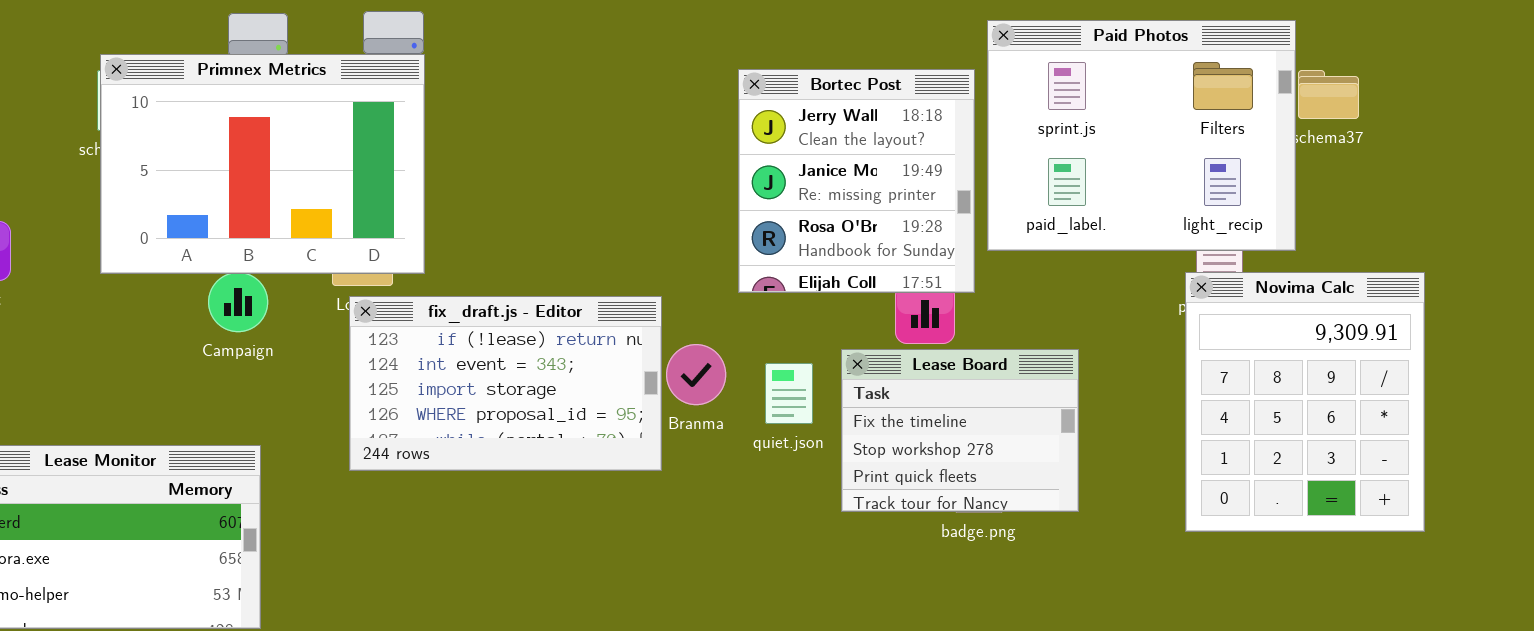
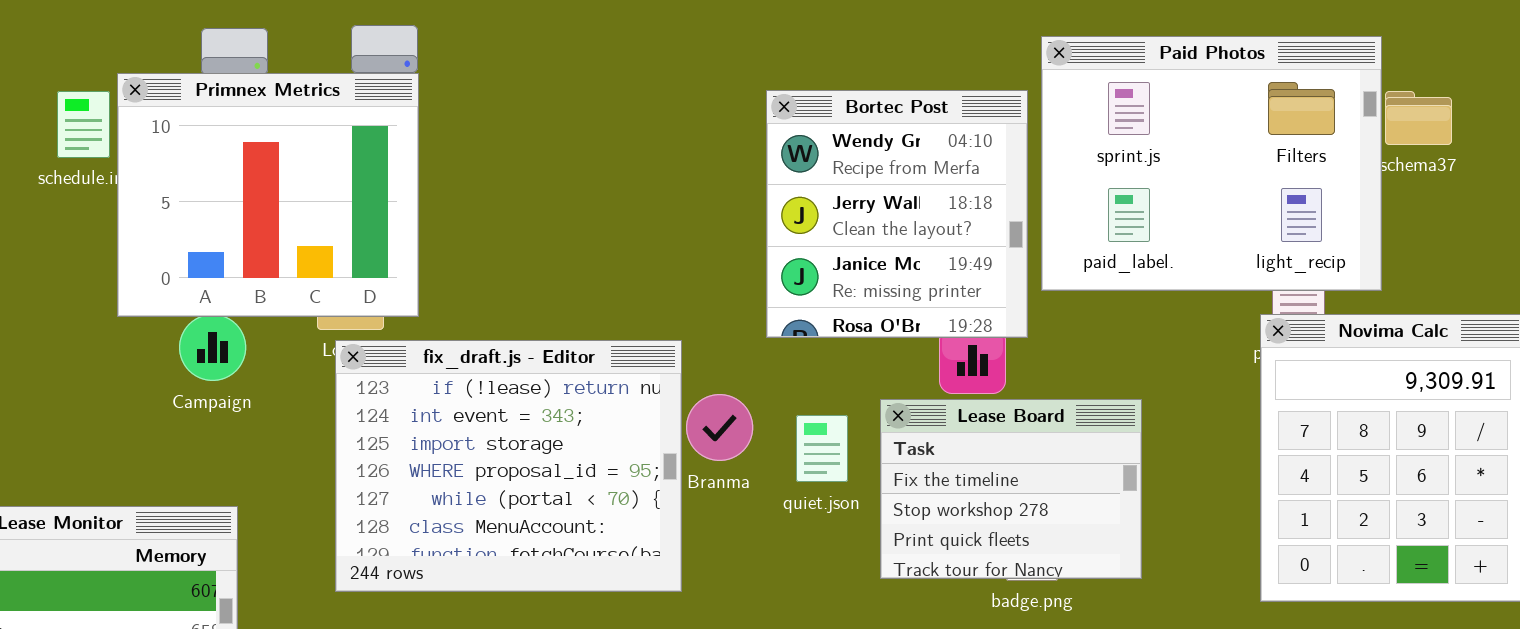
Primnex Metrics: [100,54,425,274] -> [117,73,419,317], resized
Bortec Post: [738,69,975,293] -> [766,90,1028,338], scrolled up 1 row
fix_draft.js - Editor: [349,296,662,471] -> [335,340,682,592], resized

